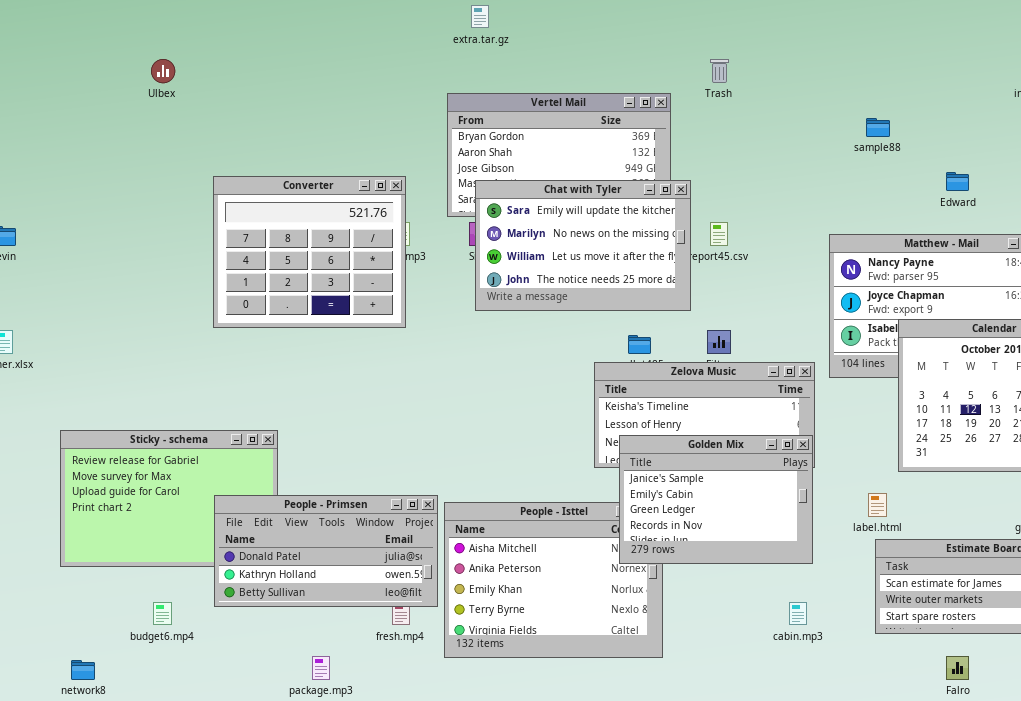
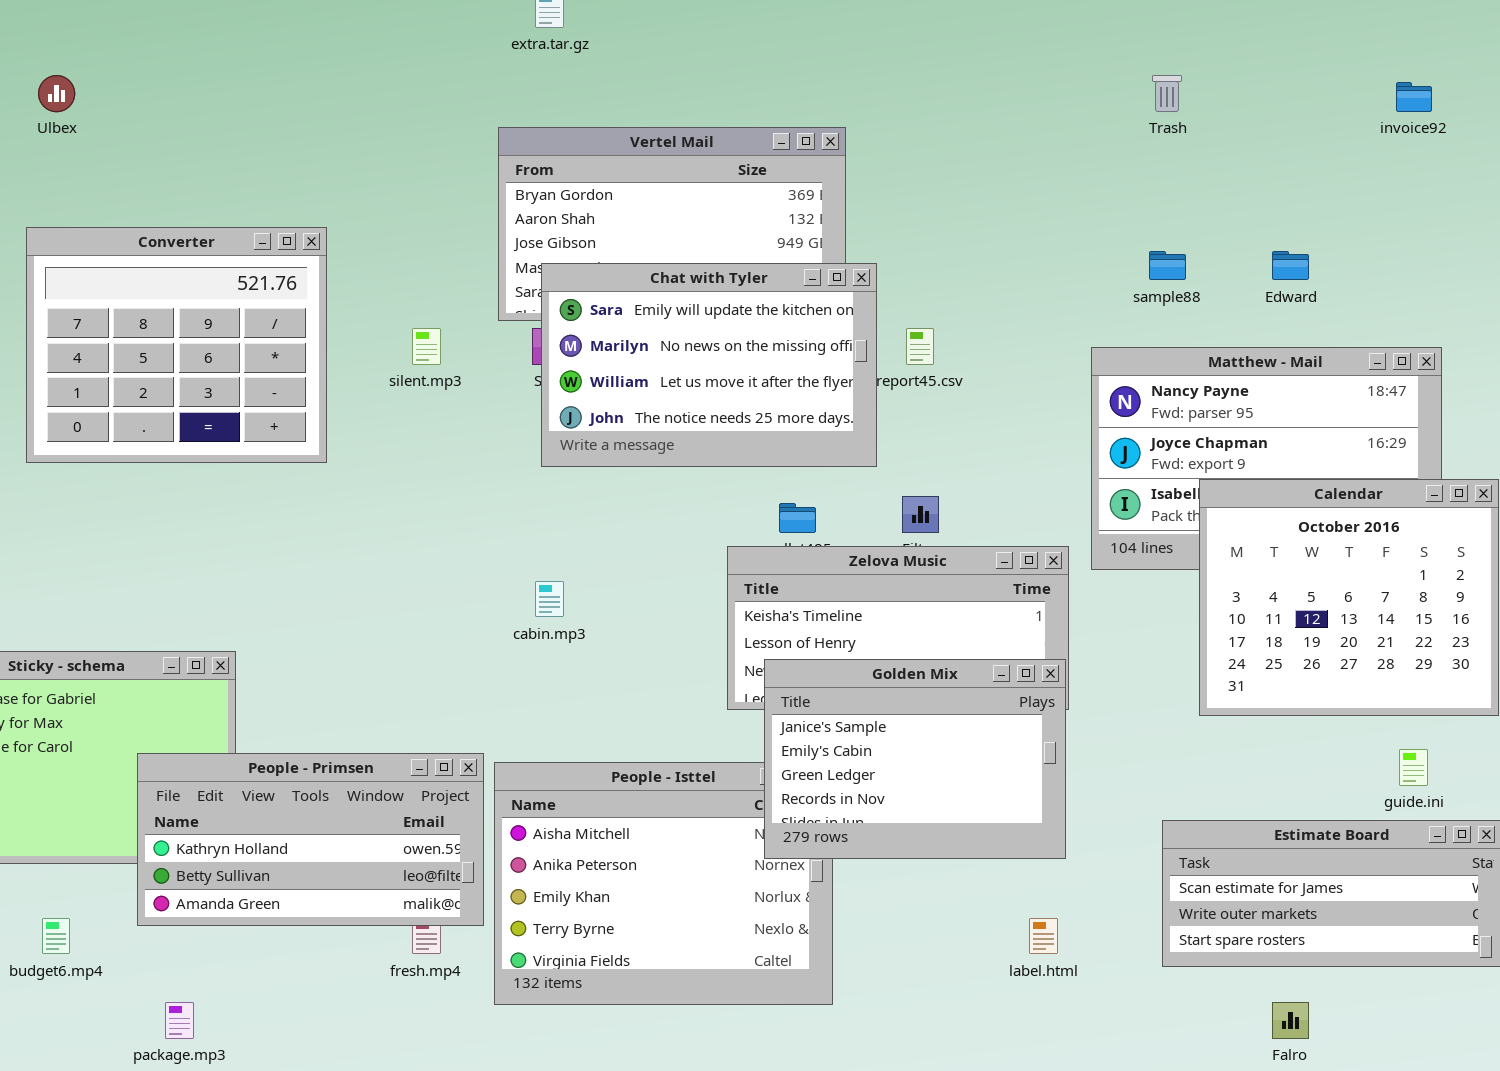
Trash: [710,59,729,83] -> [1152,75,1182,112], moved
sample88: [866,118,890,137] -> [1149,251,1186,280], moved
Converter: [213,176,406,328] -> [26,227,327,463], moved
label.html: [868,493,887,517] -> [1029,918,1058,954], moved
People - Primsen: [214,495,438,607] -> [137,753,484,926], scrolled down 1 row
cabin.mp3: [789,602,807,625] -> [535,581,564,617], moved
package.mp3: [312,656,330,680] -> [165,1002,194,1039], moved

